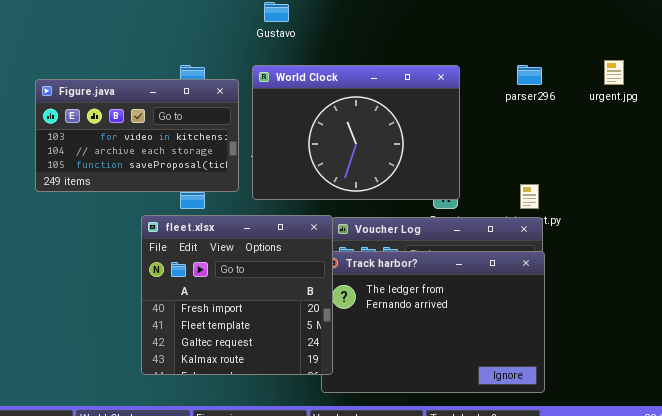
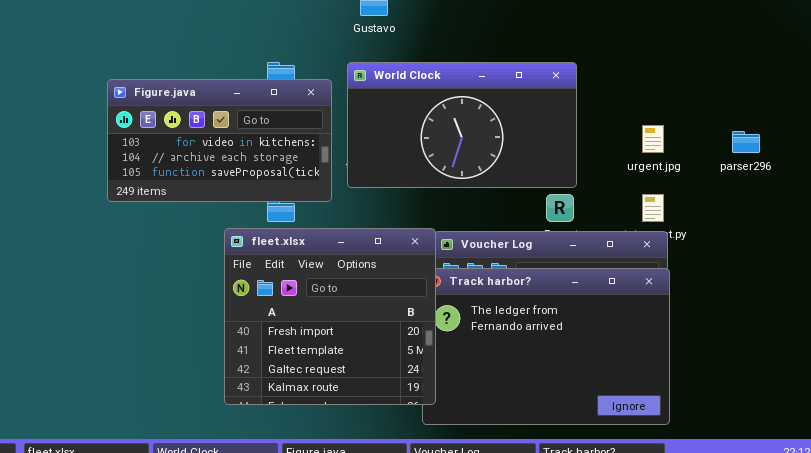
urgent.jpg: [604,60,624,85] -> [642,125,664,153], moved
World Clock: [252,65,460,200] -> [347,62,577,188], resized
parser296: [517,65,542,85] -> [732,131,760,153], moved

